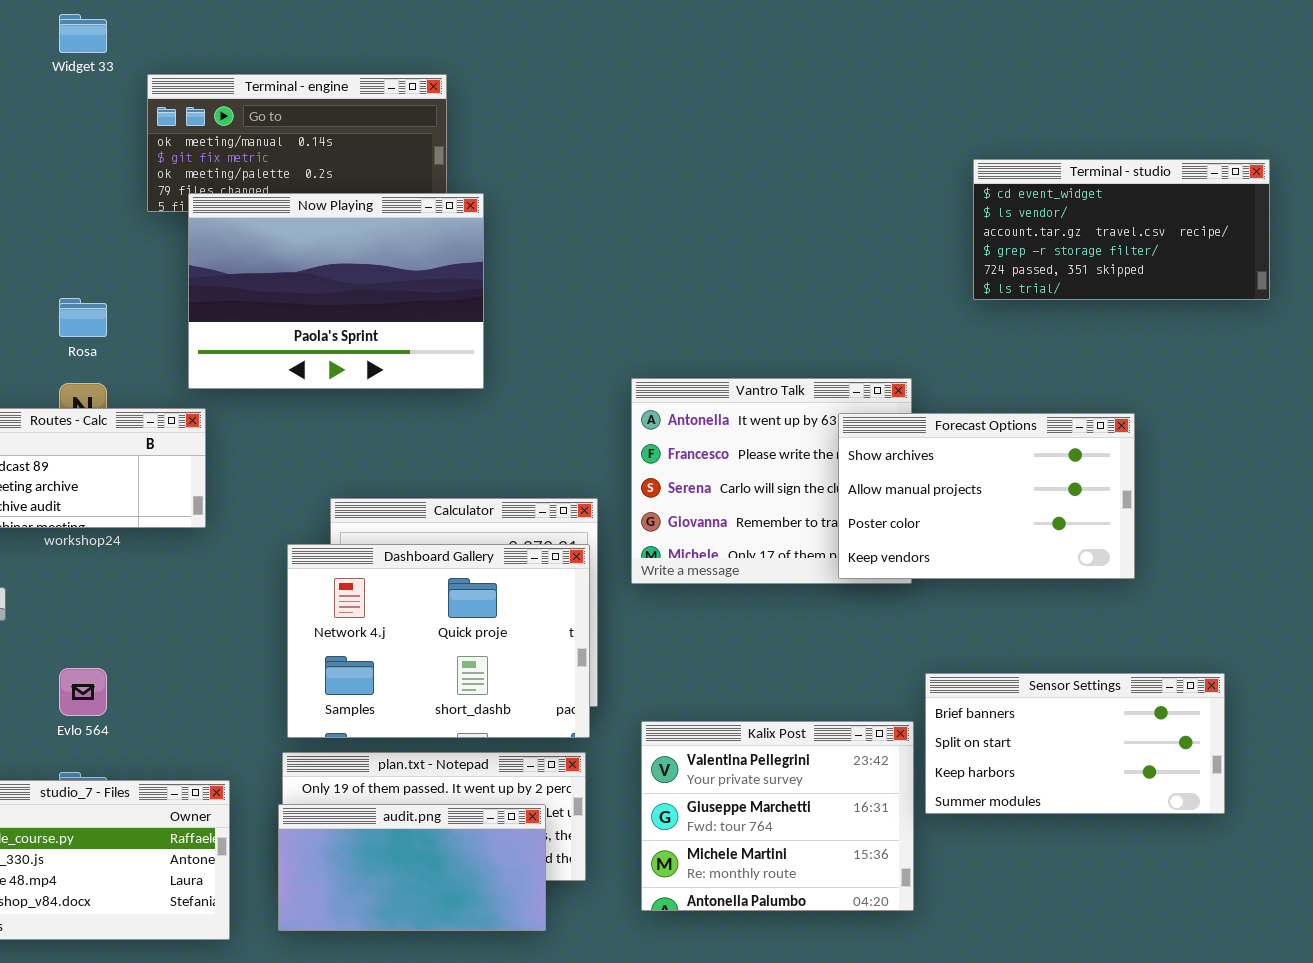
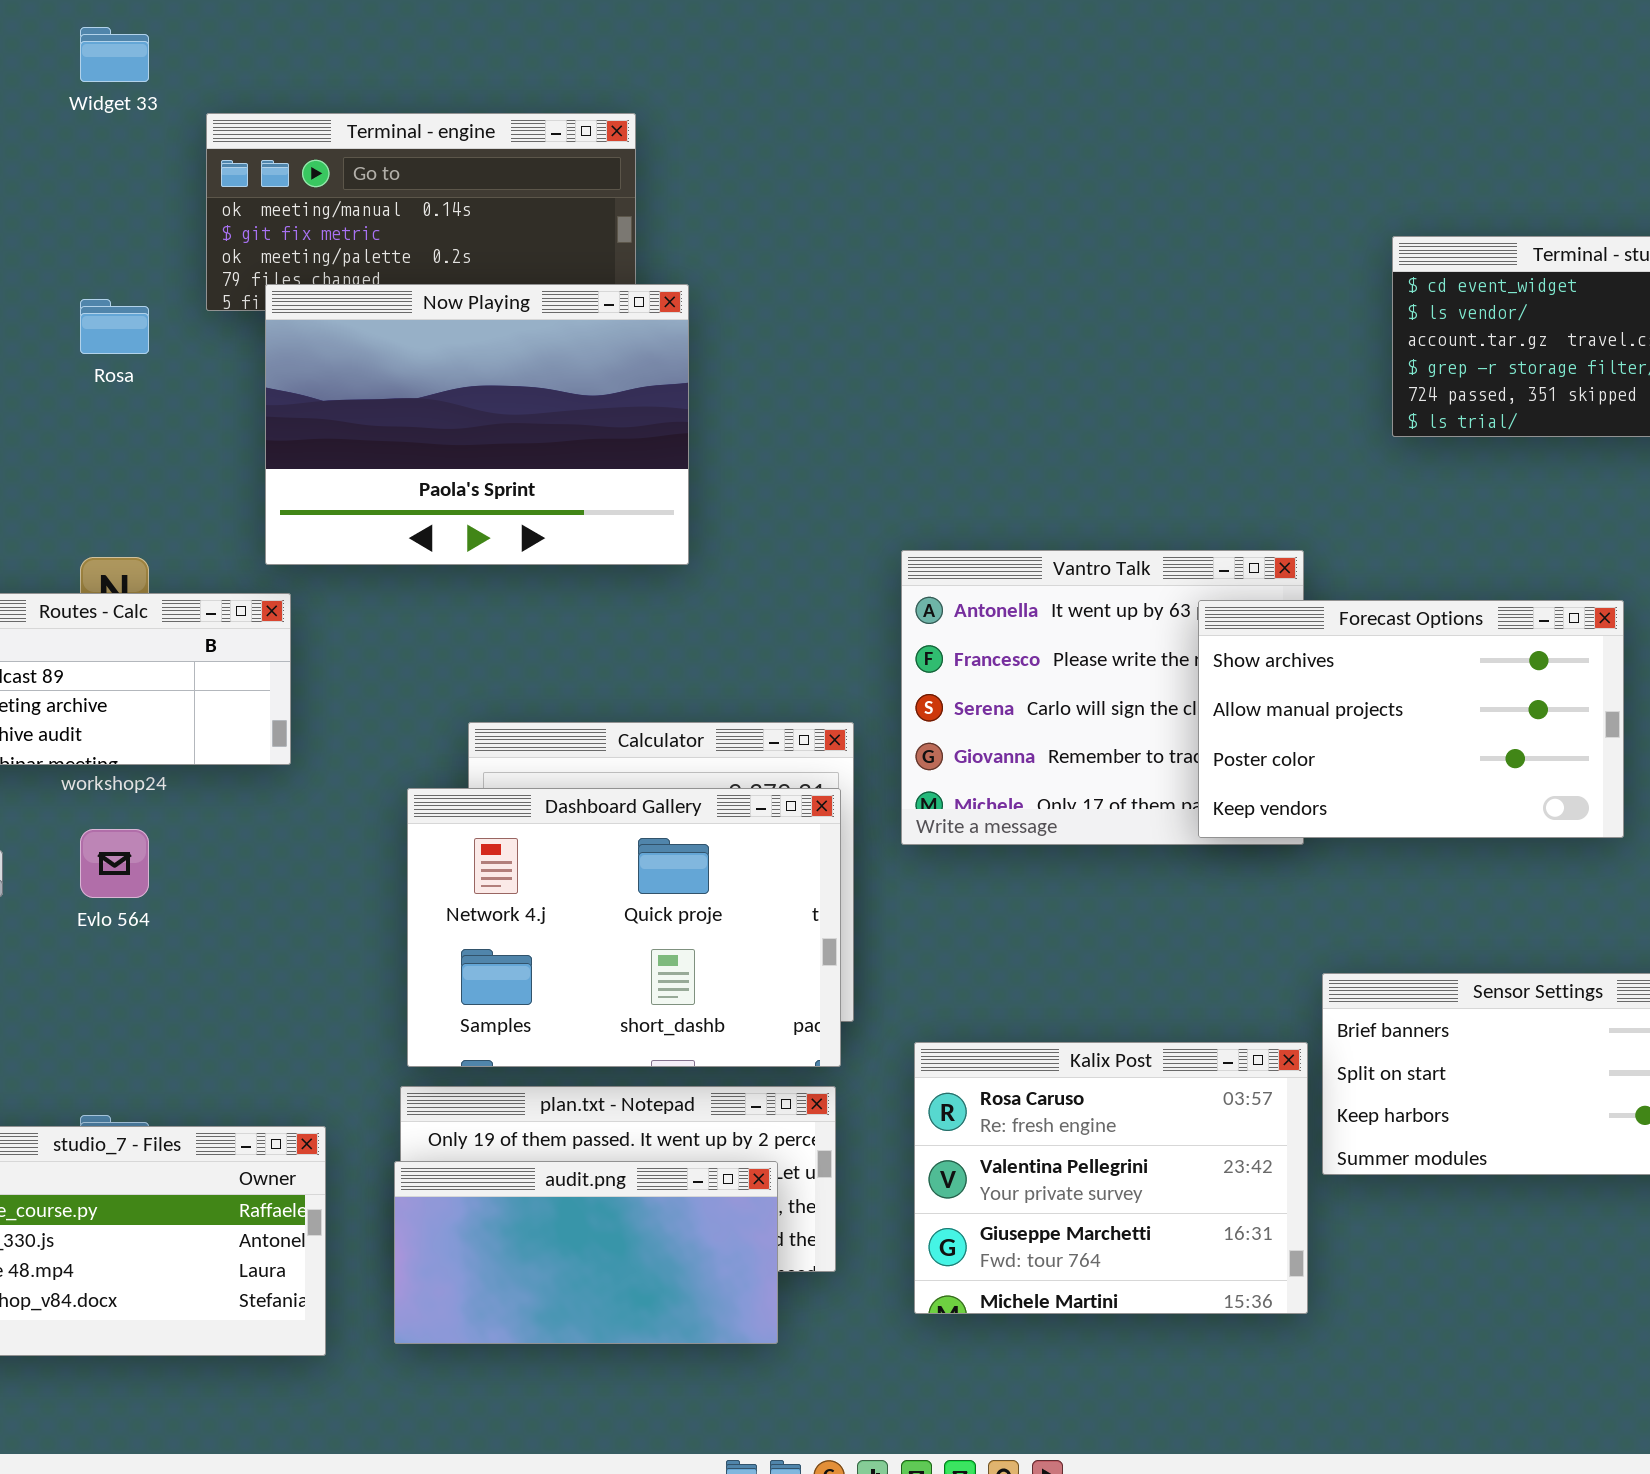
Rosa: [59,298,107,337] -> [80,299,149,354], moved
Evlo 564: [59,668,107,716] -> [80,829,149,898], moved
Kalix Post: [641,721,914,911] -> [914,1042,1308,1314], scrolled up 1 row

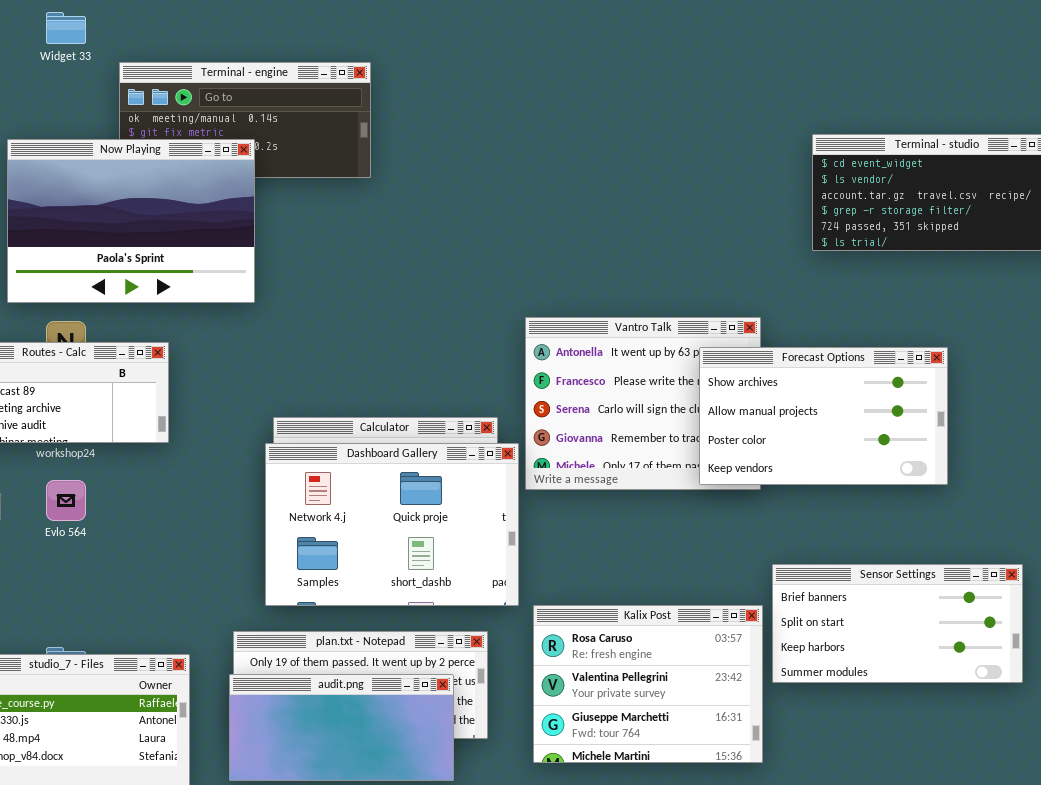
Now Playing: [265,284,689,565] -> [7,139,255,303], moved
Dashboard Gallery: [407,788,841,1067] -> [265,443,519,606], moved

